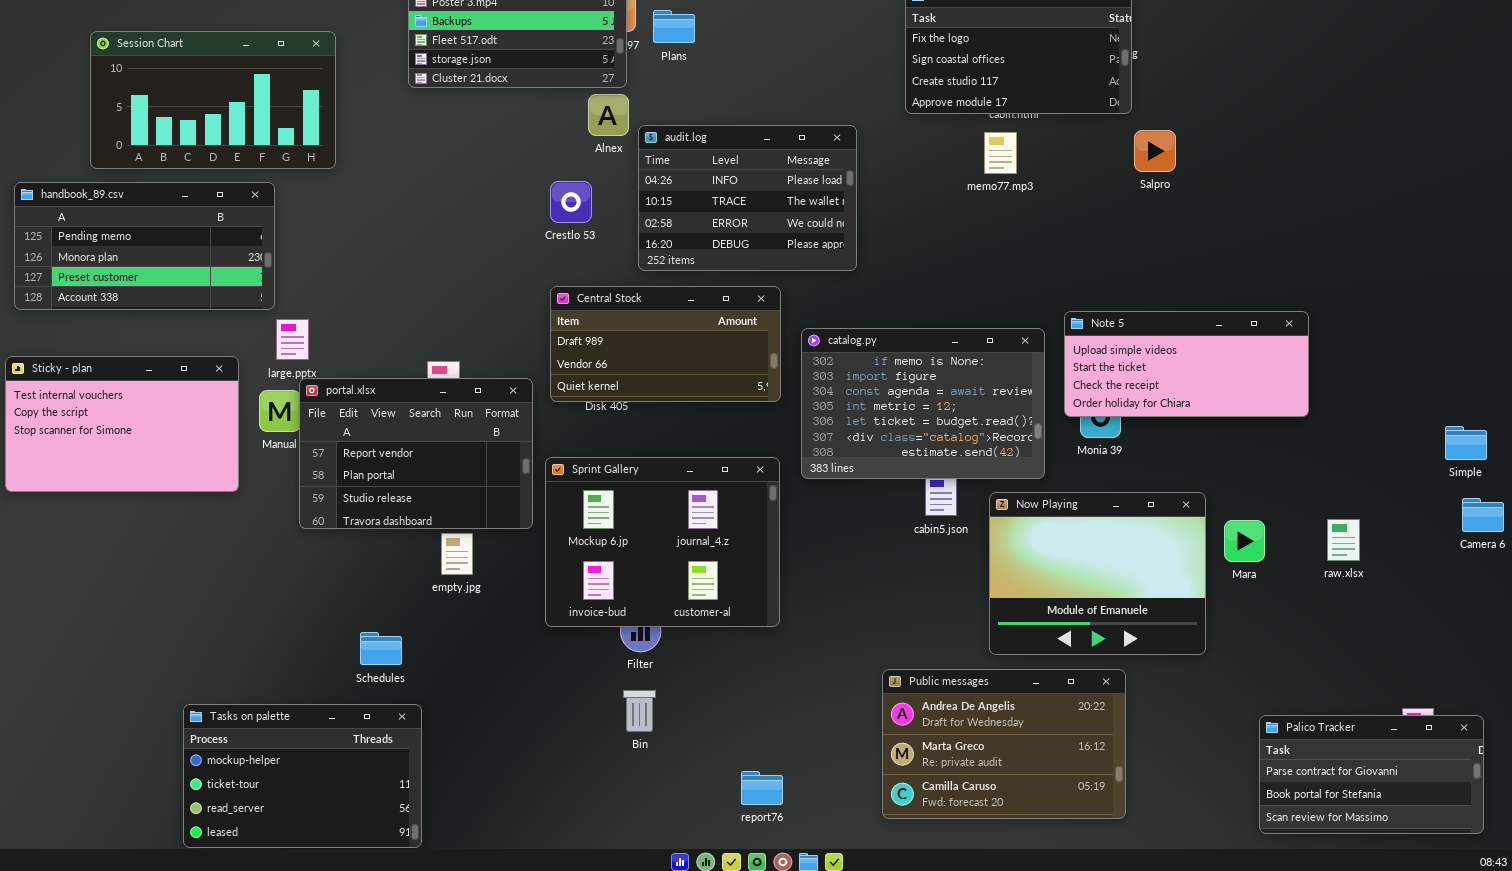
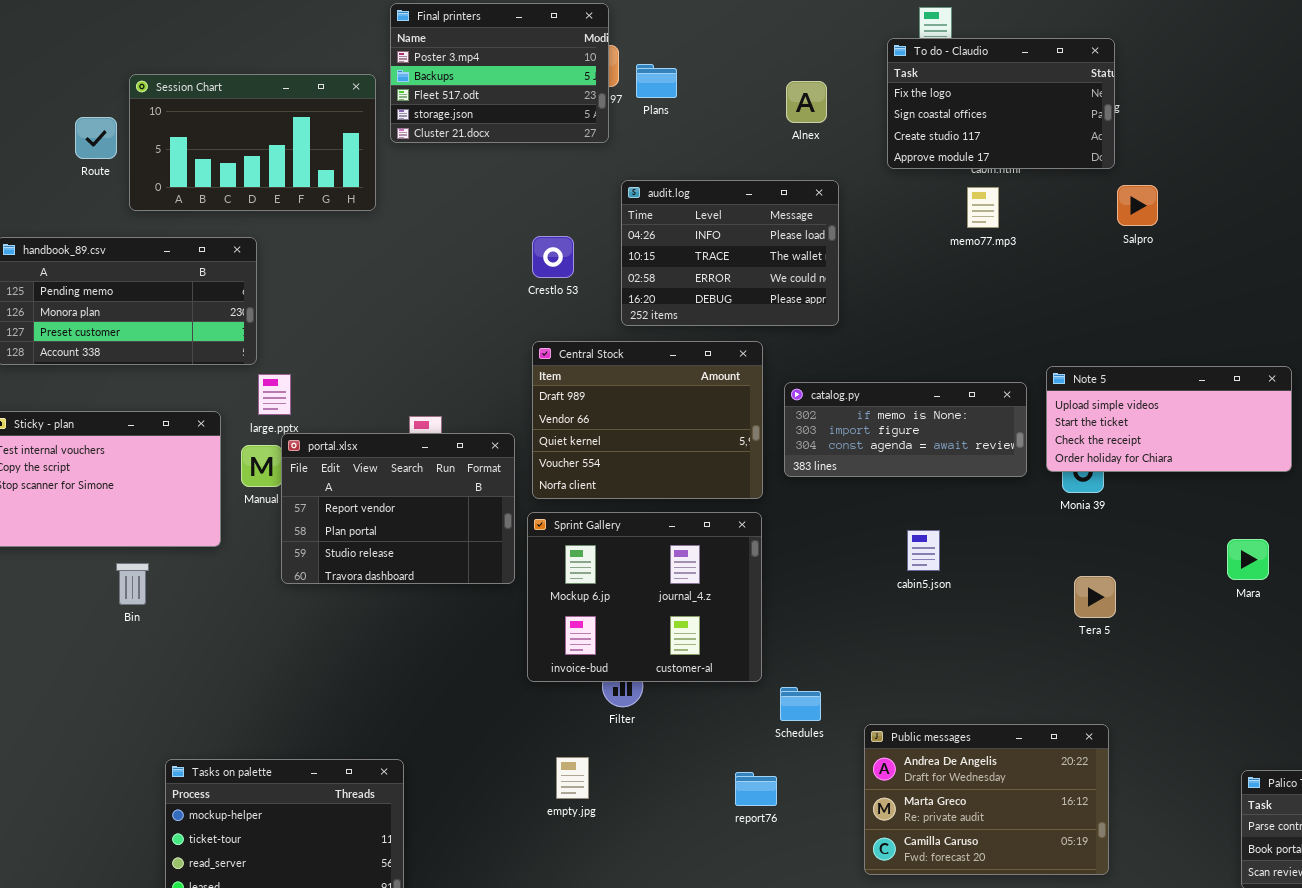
Session Chart: [90,31,336,169] -> [129,74,376,211], moved
Alnex: [588,94,629,136] -> [786,81,827,123], moved
Central Stock: [550,286,781,402] -> [532,341,763,499], resized
catalog.py: [801,328,1045,479] -> [784,382,1027,477], resized
Now Playing: [989,492,1206,655] -> none, closed
Mara: [1224,520,1265,562] -> [1227,539,1269,580], moved
empty.jpg: [441,533,473,575] -> [556,757,589,799], moved
Schedules: [360,632,402,665] -> [780,687,821,721], moved
Bin: [623,690,656,732] -> [116,563,149,605], moved
report76: [741,771,783,805] -> [735,772,777,806], moved

